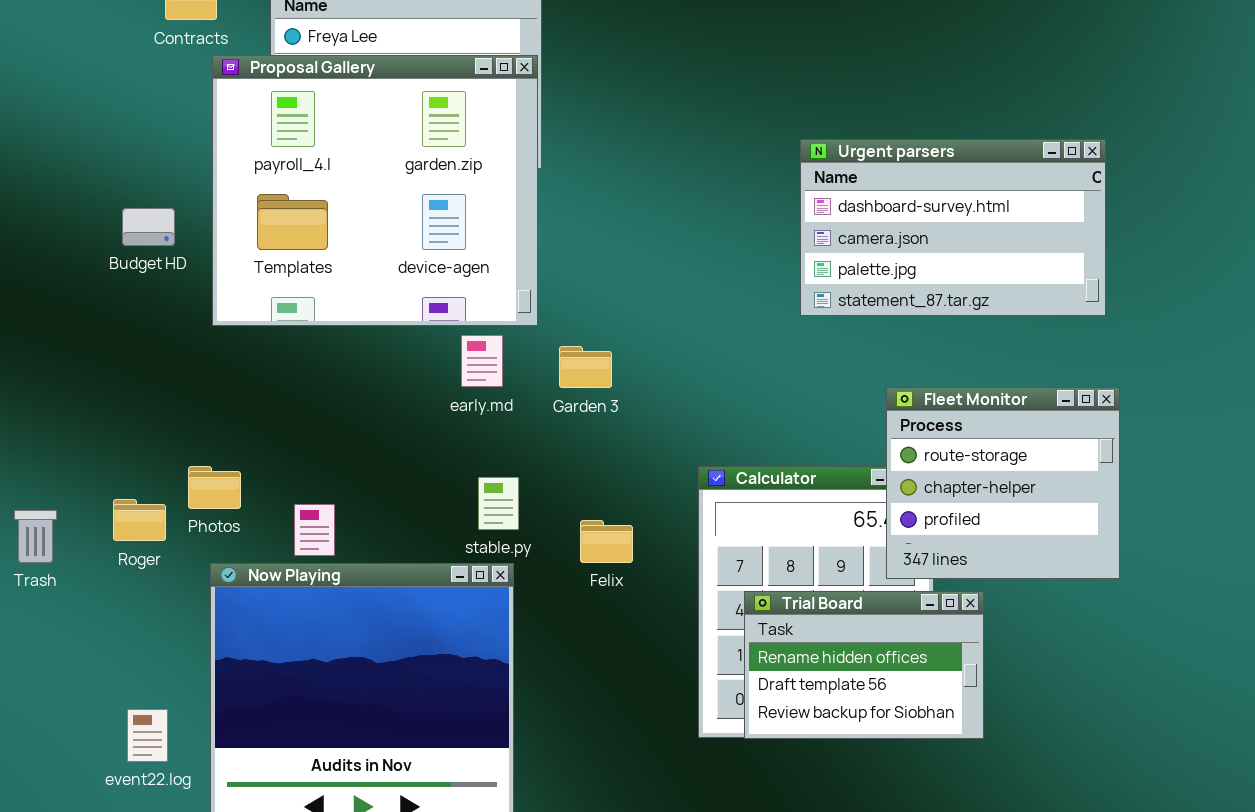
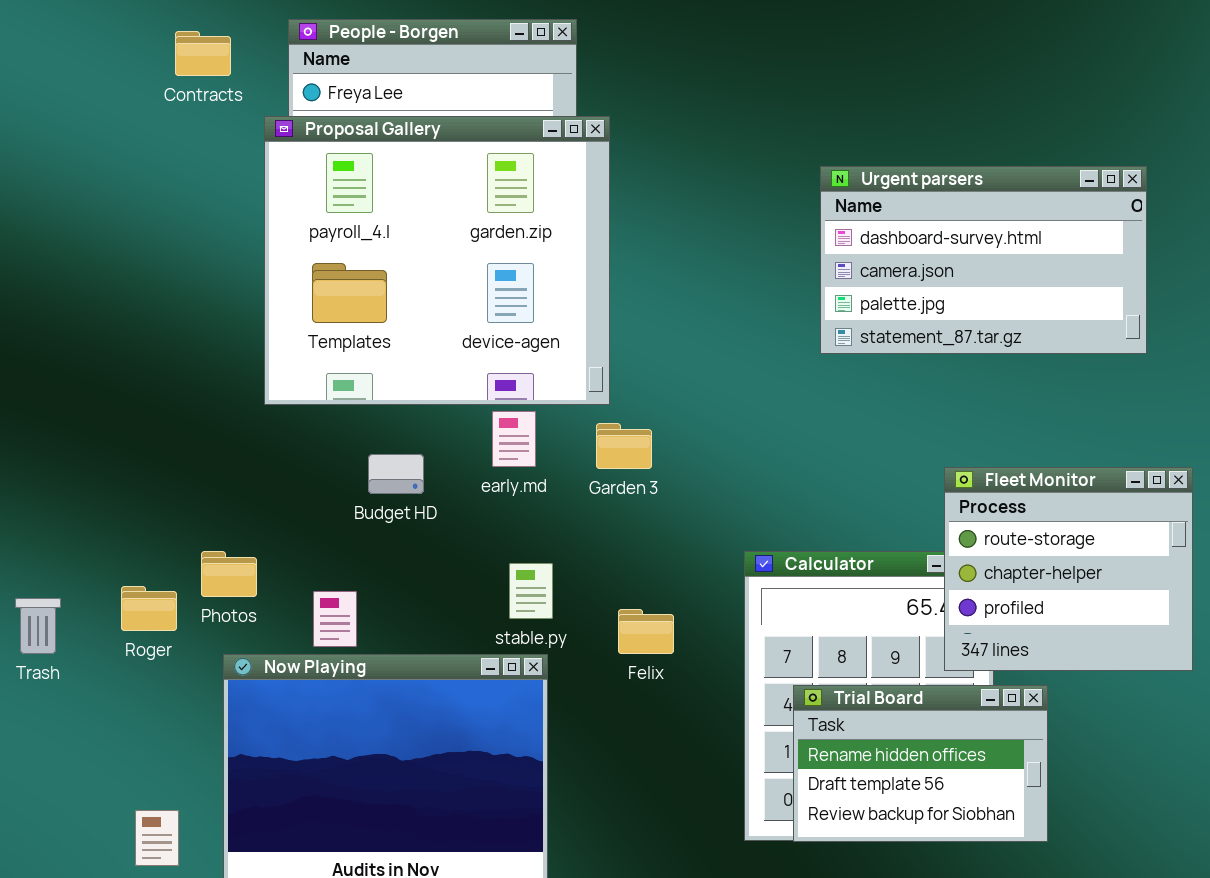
Proposal Gallery: [212,55,538,326] -> [264,116,610,405], moved
Urgent parsers: [800,139,1106,316] -> [820,166,1147,354], moved
Budget HD: [122,208,175,246] -> [368,454,424,494], moved

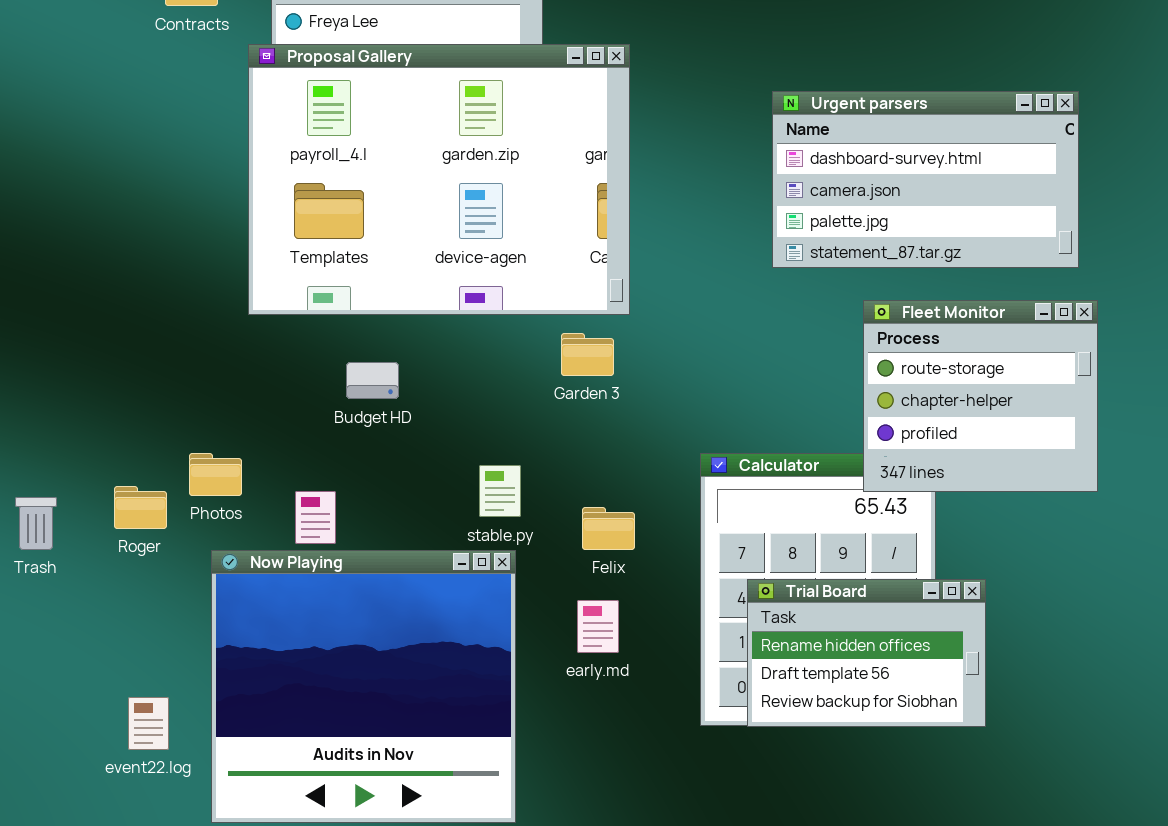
Proposal Gallery: [264,116,610,405] -> [248,44,630,315], resized
early.md: [492,411,536,467] -> [577,600,619,653], moved
Fleet Monitor: [944,467,1193,671] -> [863,300,1098,492], moved

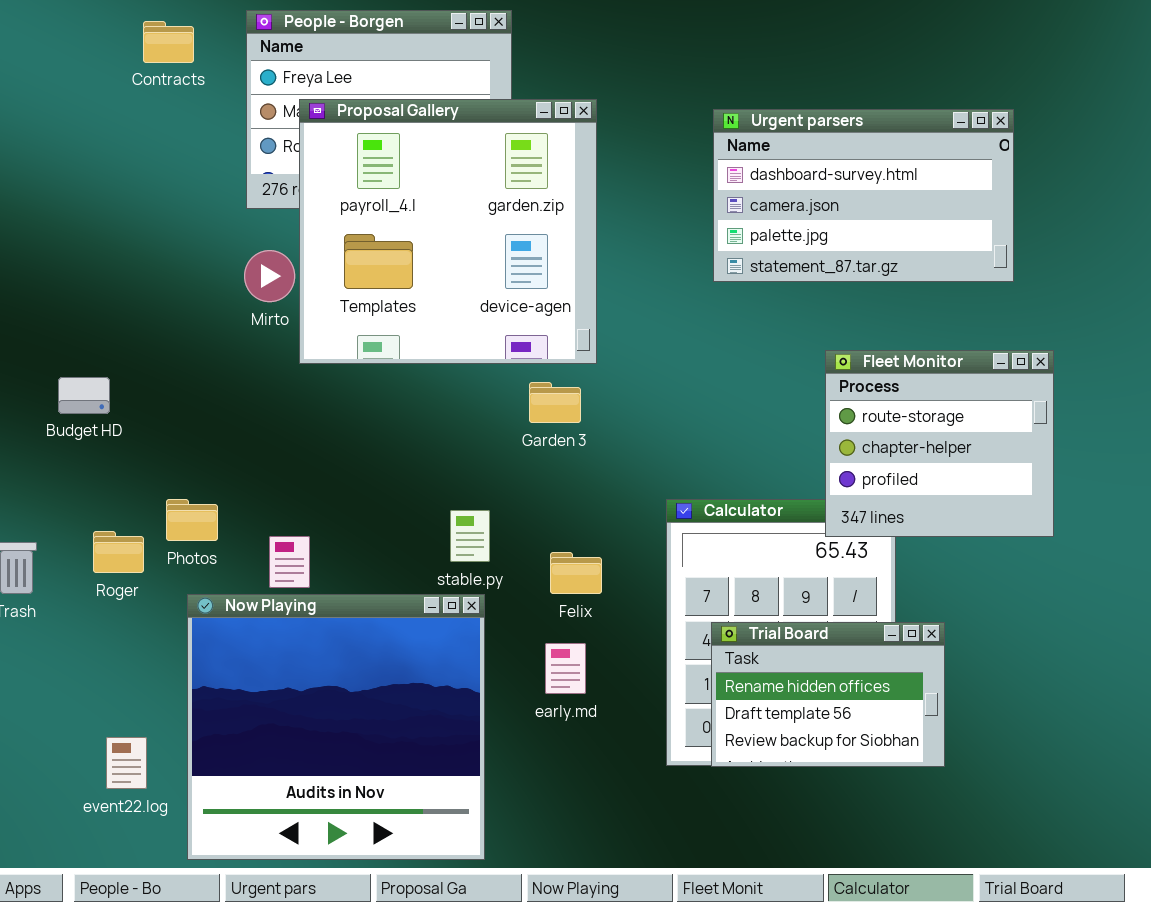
Proposal Gallery: [248,44,630,315] -> [299,99,597,364], resized
Urgent parsers: [772,91,1079,268] -> [713,109,1014,282], moved
Budget HD: [346,362,399,399] -> [58,377,110,414], moved

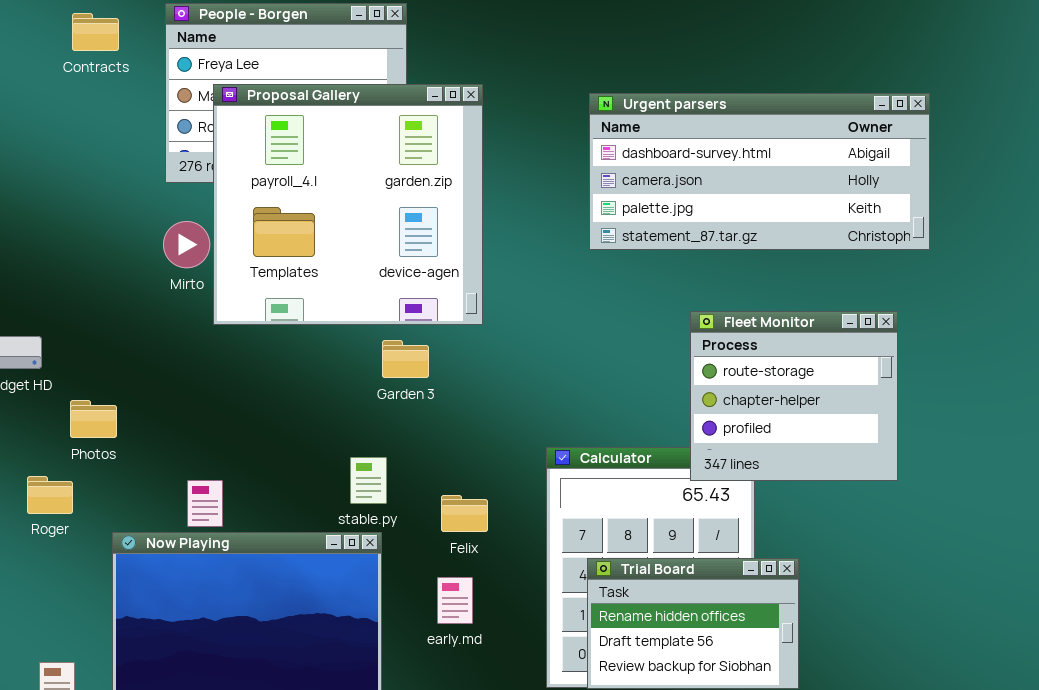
Urgent parsers: [713,109,1014,282] -> [589,93,930,250], resized
Garden 3: [529,382,581,423] -> [382,340,429,378], moved
Photos: [166,499,218,541] -> [70,400,117,438], moved

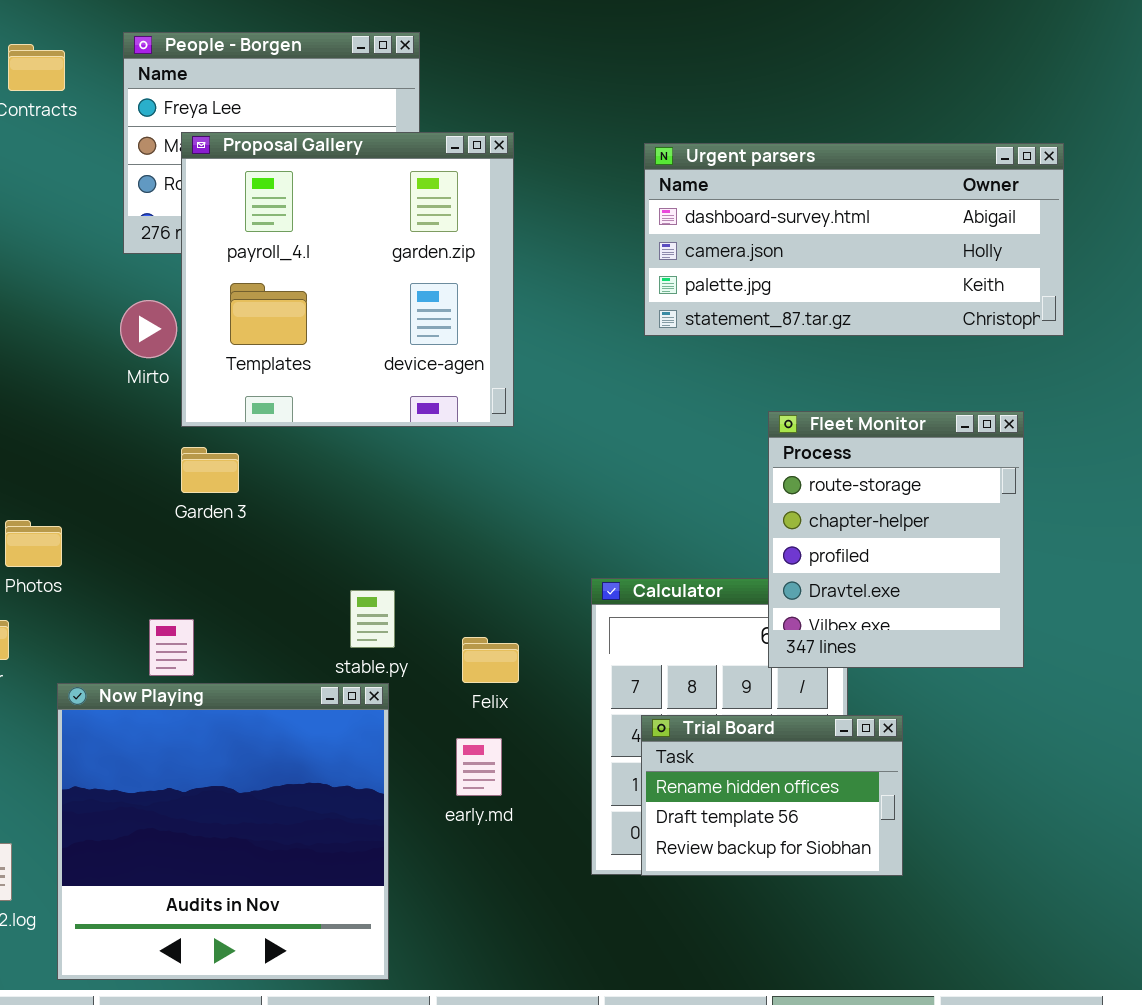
Fleet Monitor: [690,311,898,481] -> [768,411,1024,668], resized
Garden 3: [382,340,429,378] -> [181,447,239,493], moved

